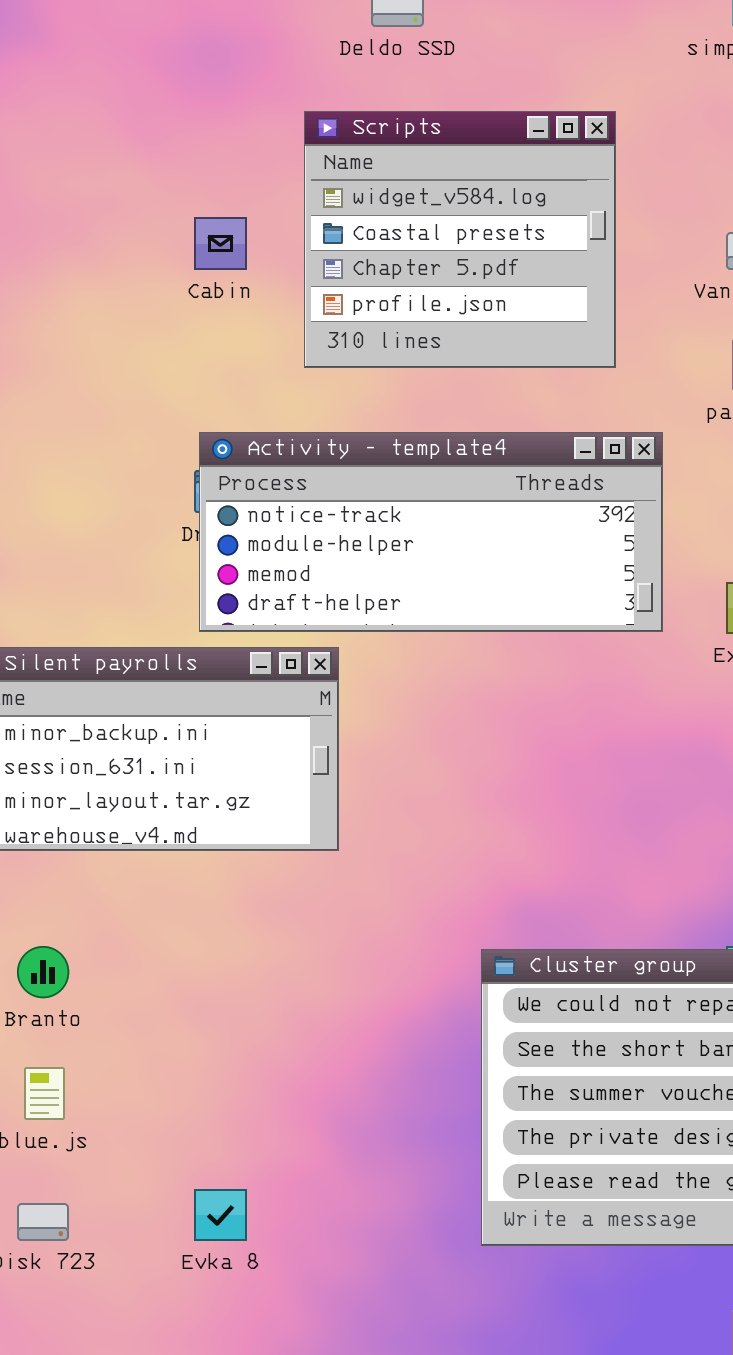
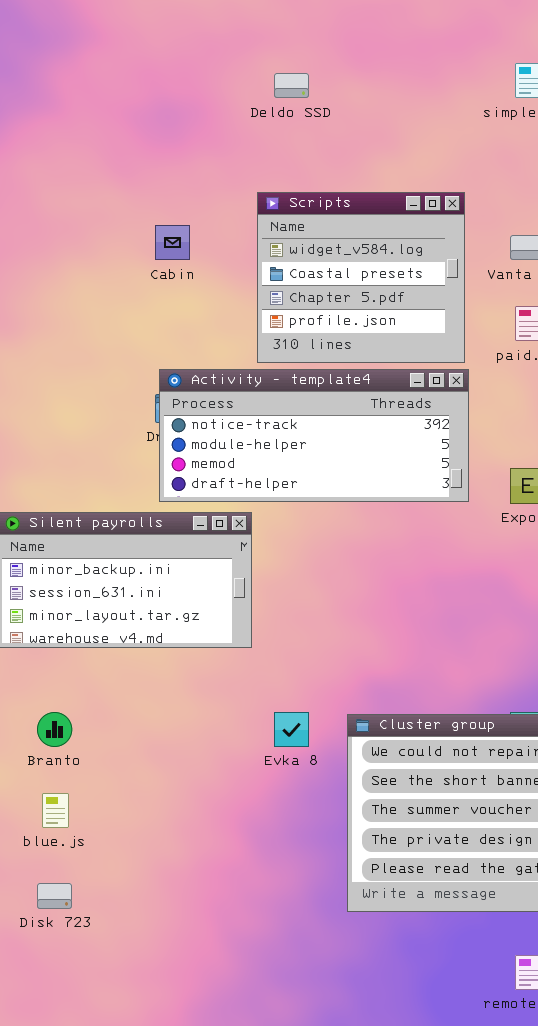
Scripts: [304,111,616,368] -> [257,192,465,363], moved
Evka 8: [194,1189,247,1241] -> [274,712,309,747], moved

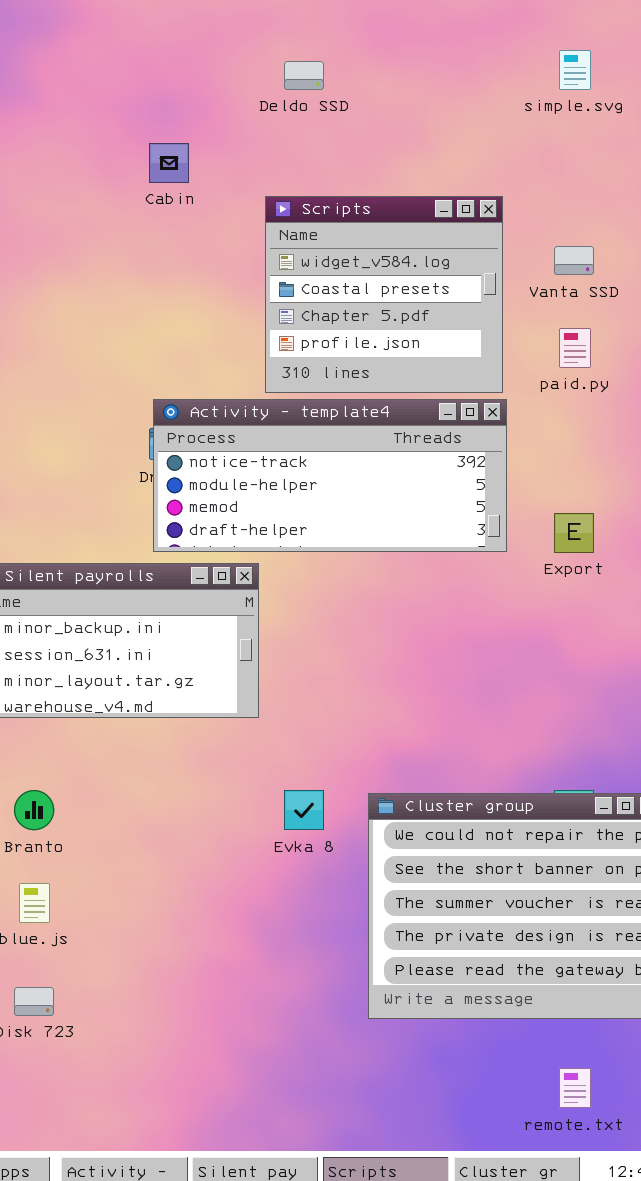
Cabin: [155,225,190,260] -> [149,143,189,183], moved

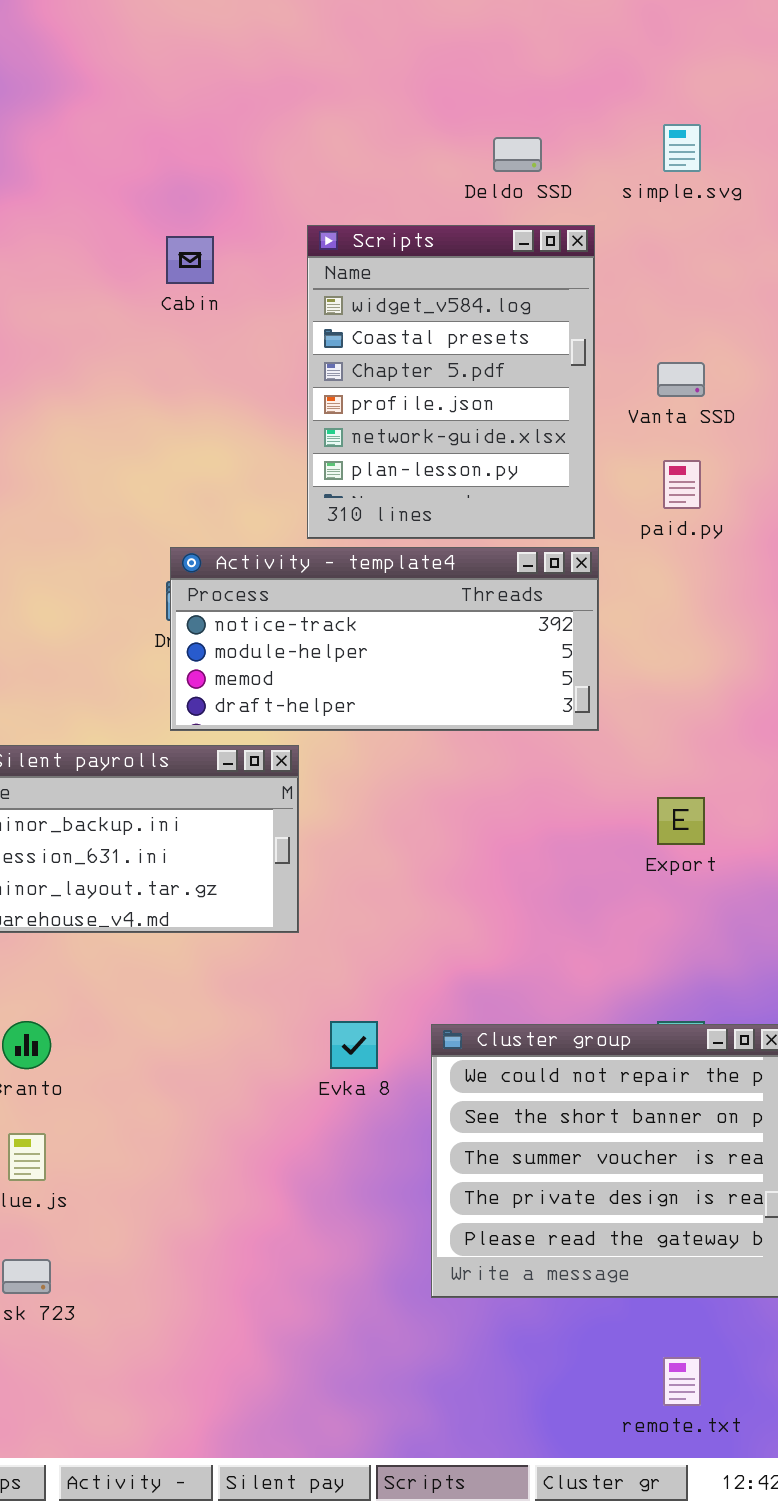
Deldo SSD: [284,61,324,90] -> [493,137,542,172], moved
Scripts: [265,196,503,393] -> [307,225,595,539], resized
Export: [554,513,594,553] -> [657,797,705,845], moved

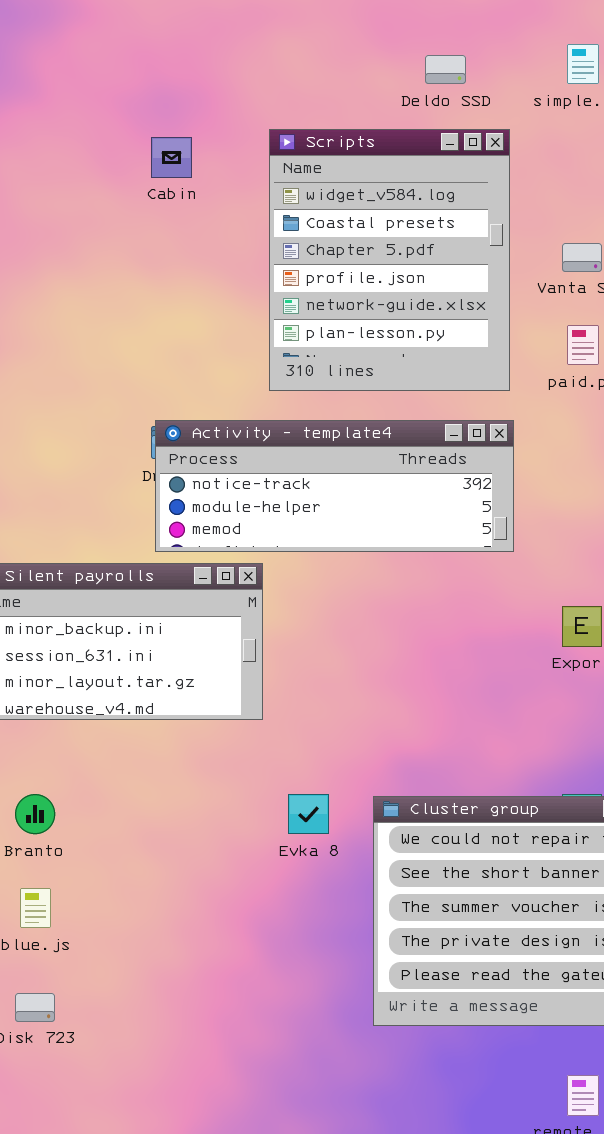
Activity - template4: [170,547,599,731] -> [155,420,514,552], resized

